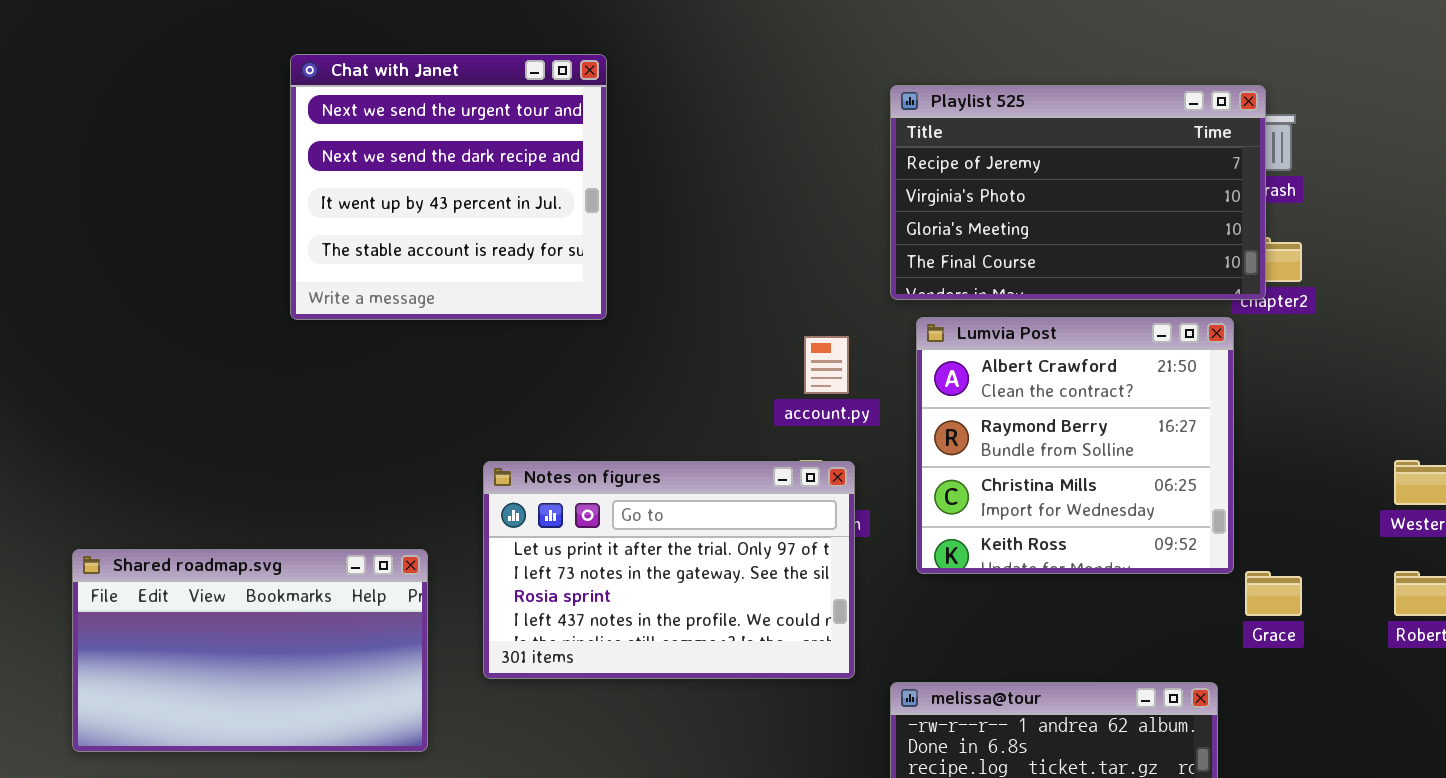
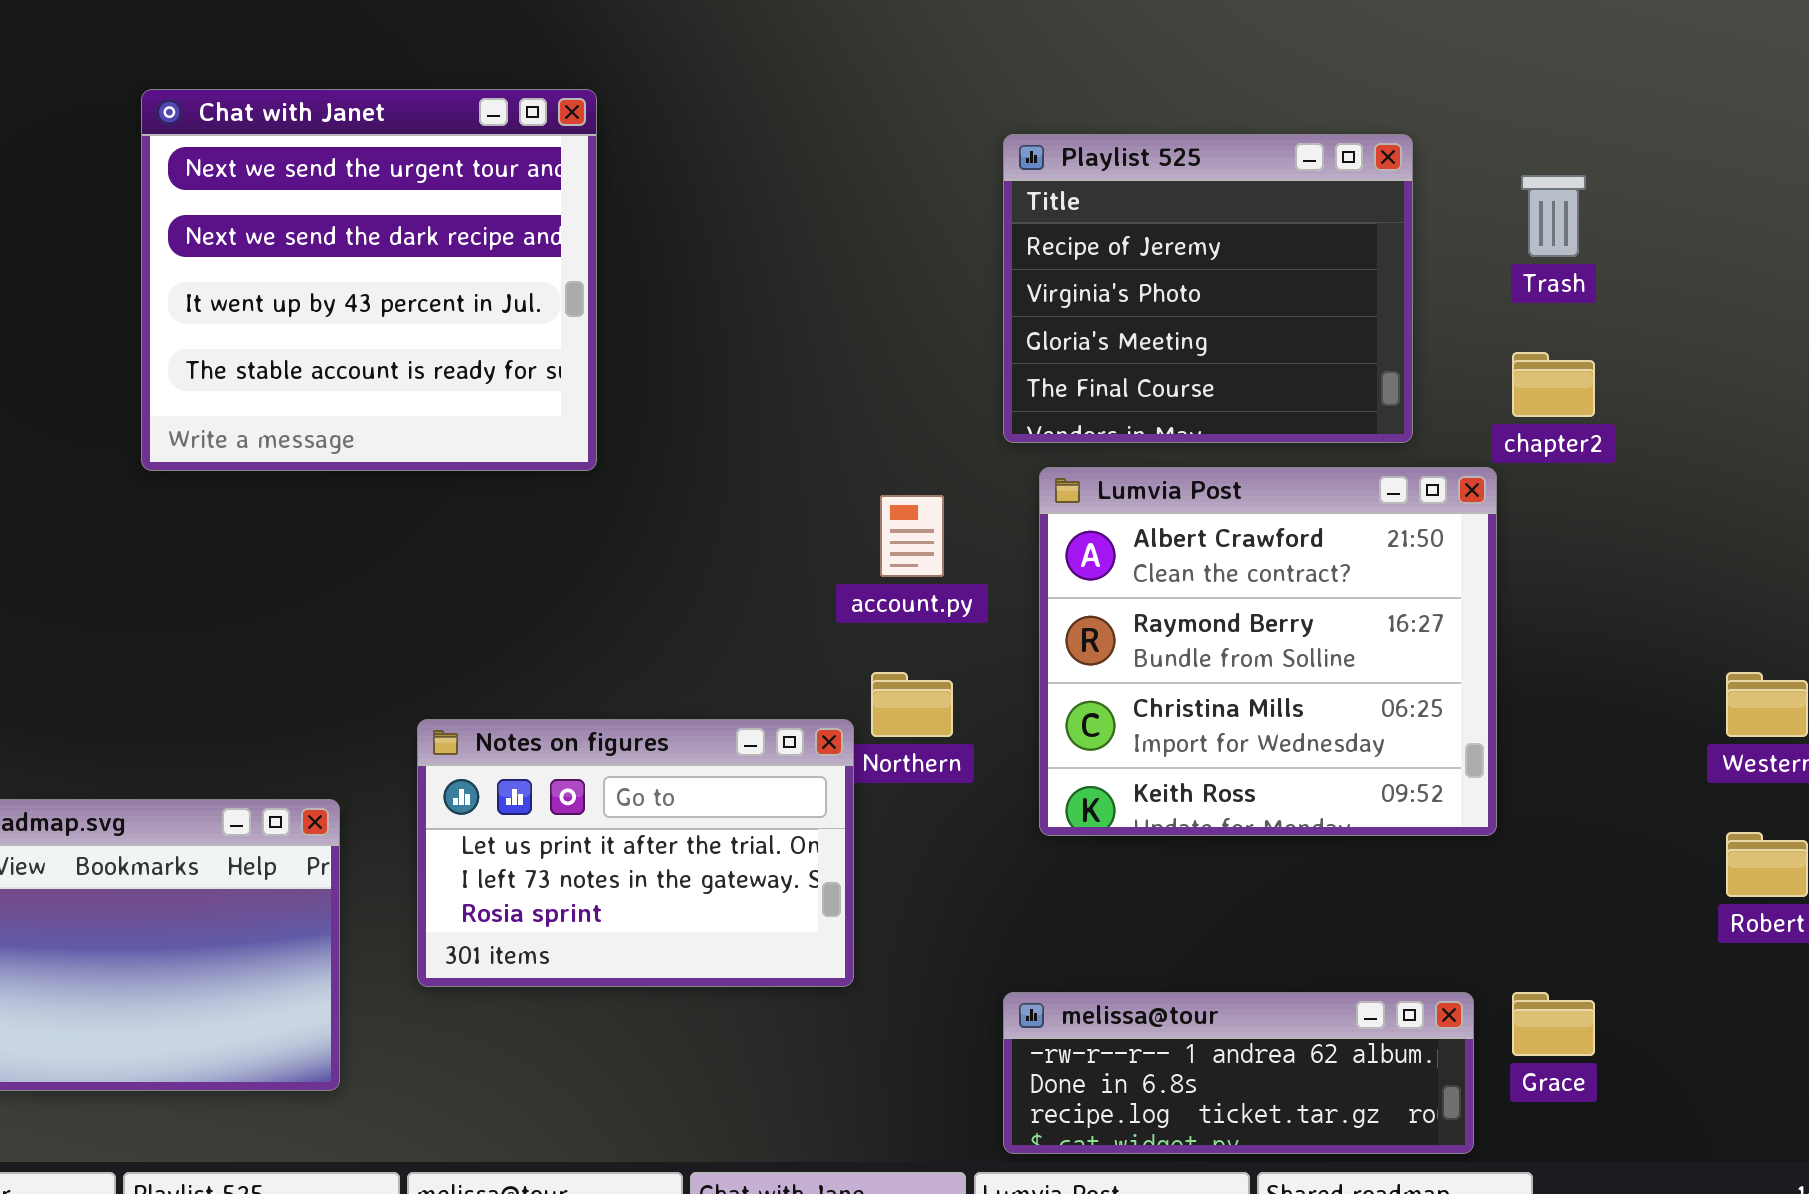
Playlist 525: [890,85,1266,300] -> [1003,134,1413,443], resized
Notes on figures: [483,461,855,679] -> [417,719,854,987], resized
Grace: [1245,571,1302,616] -> [1512,992,1595,1056], moved

